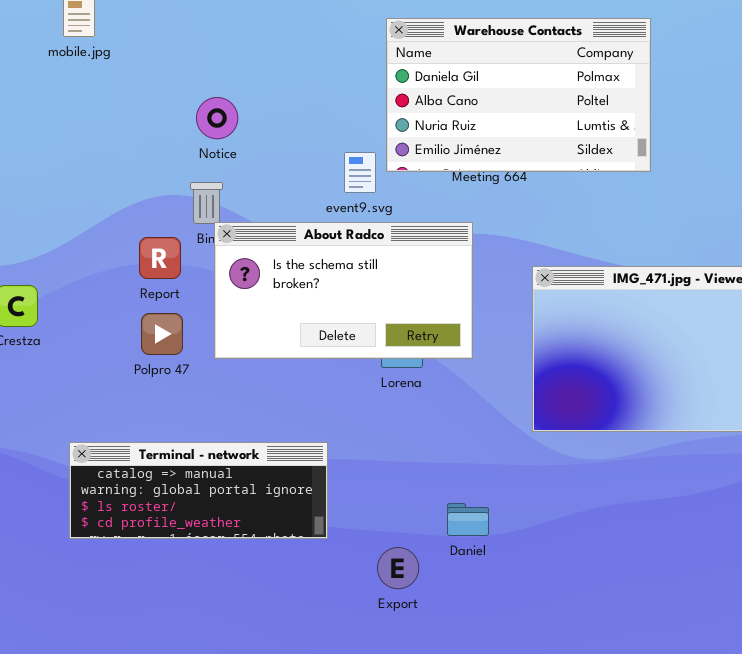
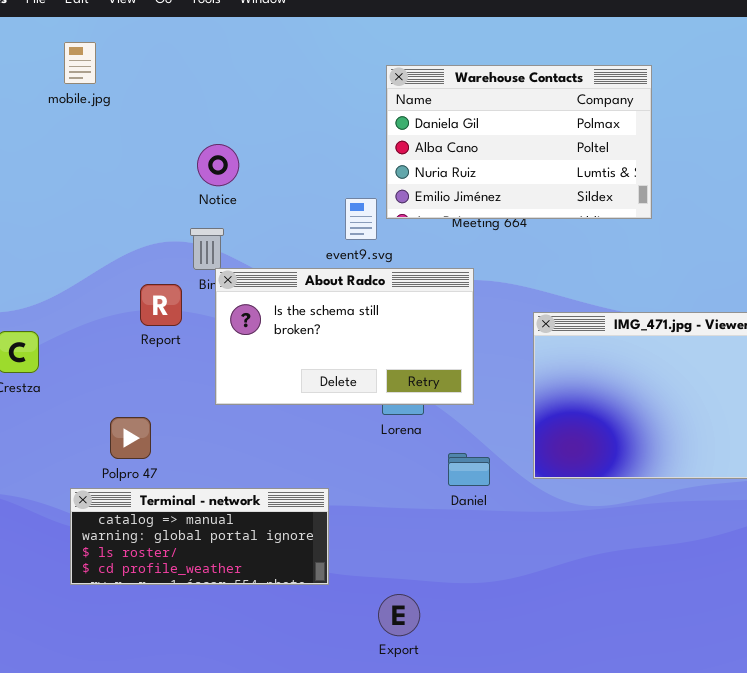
Polpro 47: [141,313,183,355] -> [110,417,151,459], moved
Daniel: [447,503,489,536] -> [448,453,490,486], moved

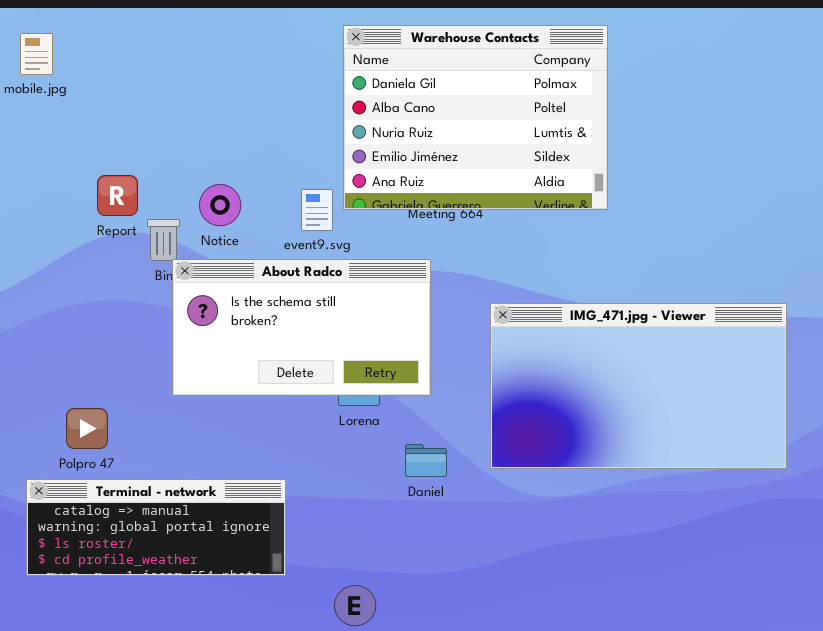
Warehouse Contacts: [386,65,652,219] -> [343,25,608,210], resized
Notice: [197,144,239,186] -> [199,184,241,226], moved
Report: [140,284,182,326] -> [97,175,138,216], moved

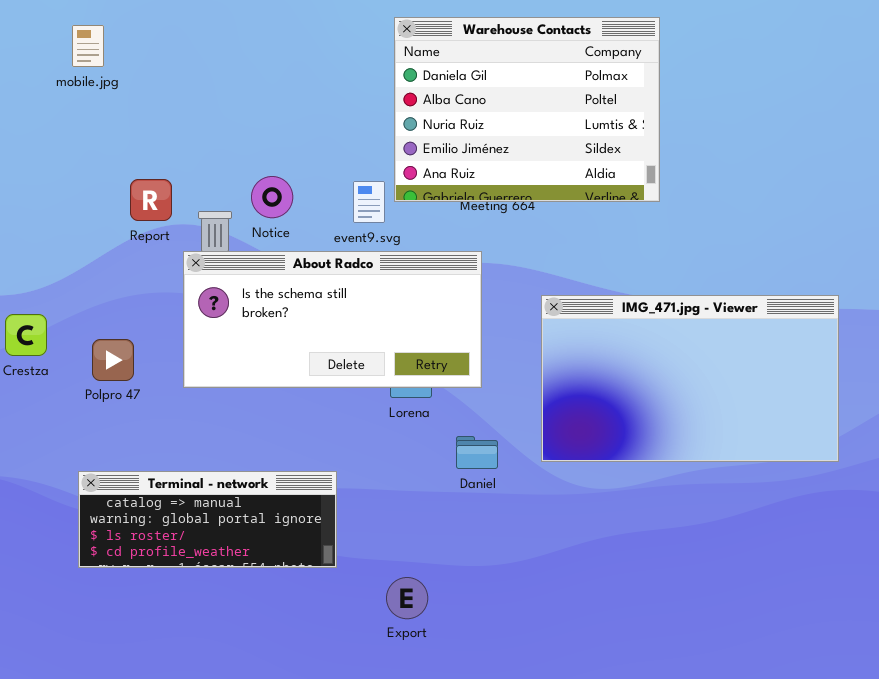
Report: [97,175,138,216] -> [130,179,172,221], moved
About Radco: [172,259,431,396] -> [183,251,482,388], resized
Polpro 47: [66,408,108,449] -> [92,339,134,381], moved

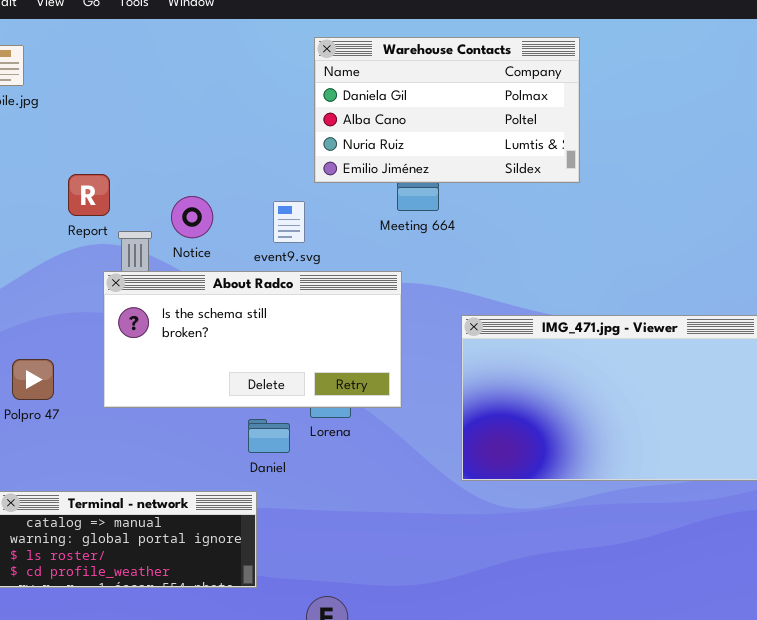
Warehouse Contacts: [394,17,660,202] -> [314,37,580,183], resized
Report: [130,179,172,221] -> [68,174,110,216], moved
Daniel: [456,436,498,469] -> [248,419,290,453], moved

